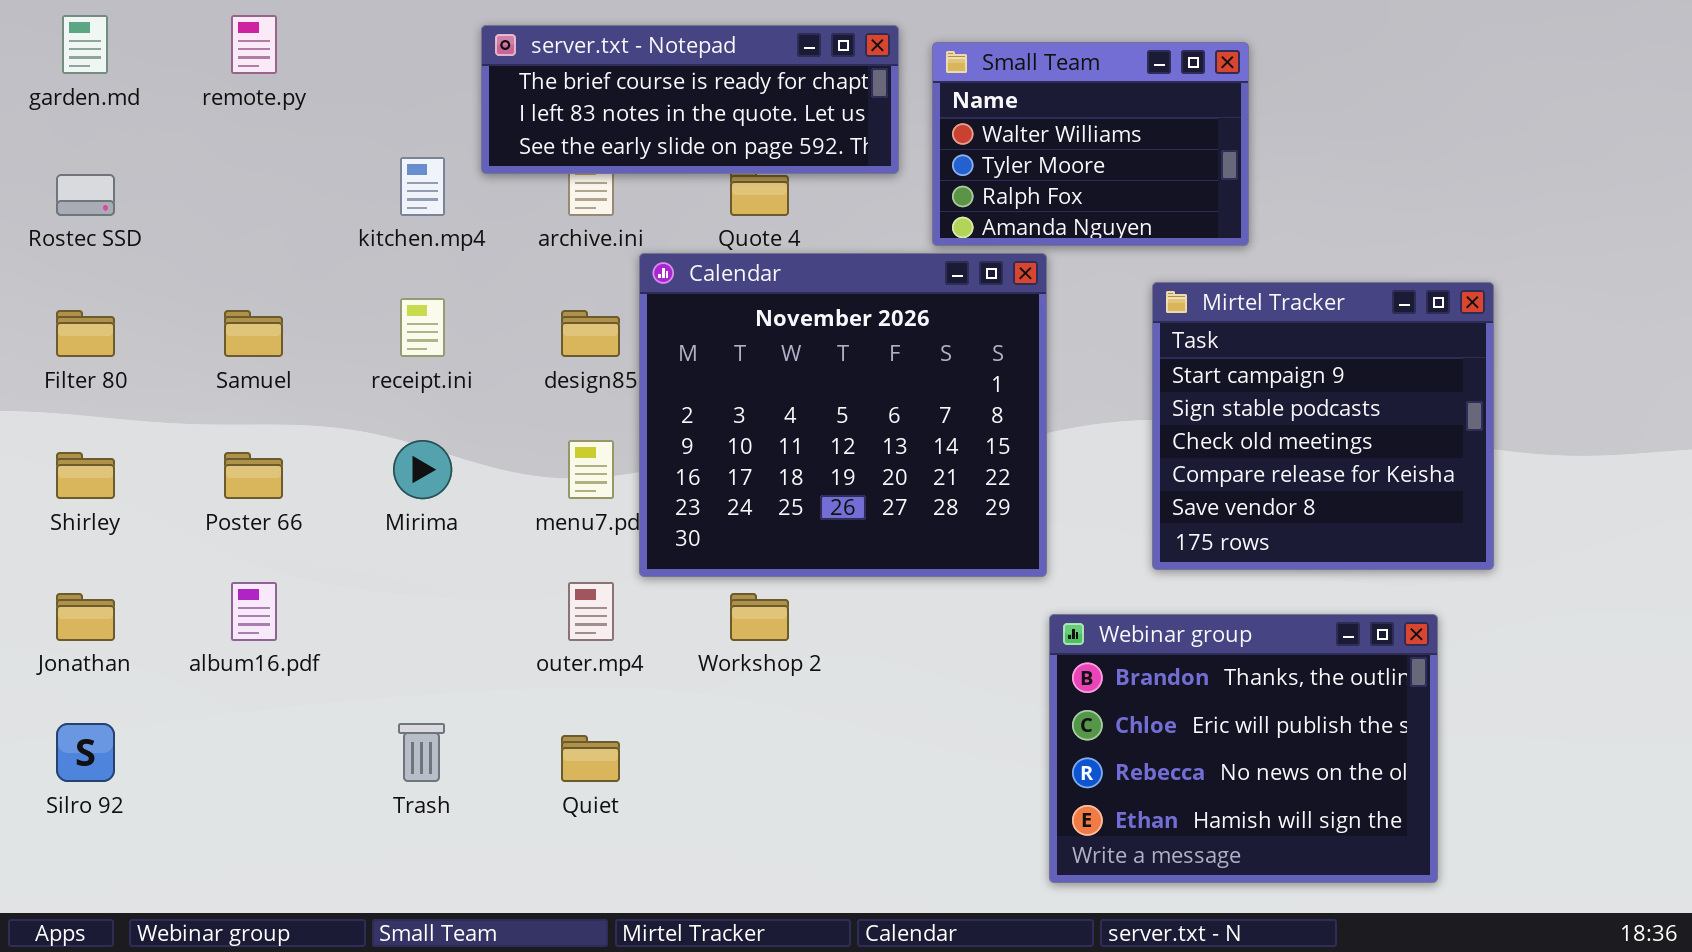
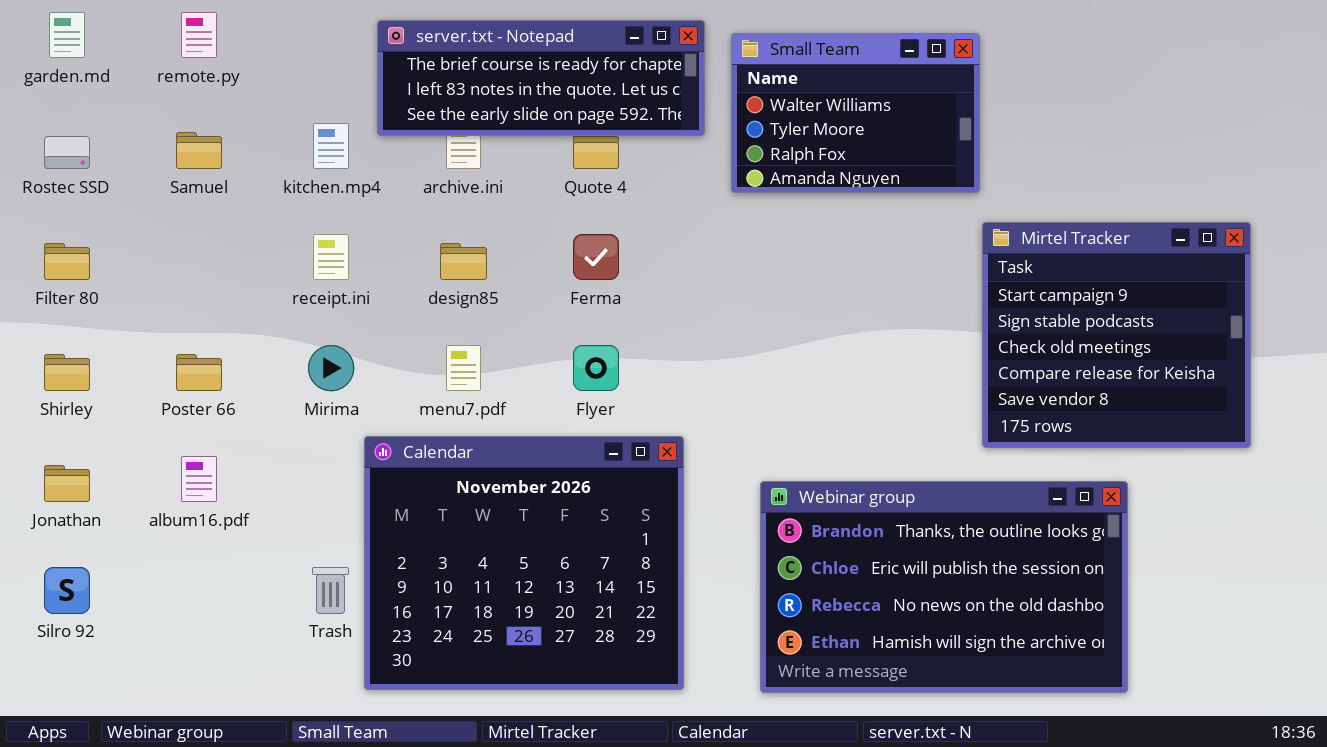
Calendar: [639,253,1047,577] -> [364,436,684,690], moved
Mirtel Tracker: [1152,282,1494,570] -> [982,222,1251,448], moved
Samuel: [224,310,283,357] -> [176,132,222,169], moved
Webinar group: [1049,614,1438,883] -> [760,481,1128,693], resized

